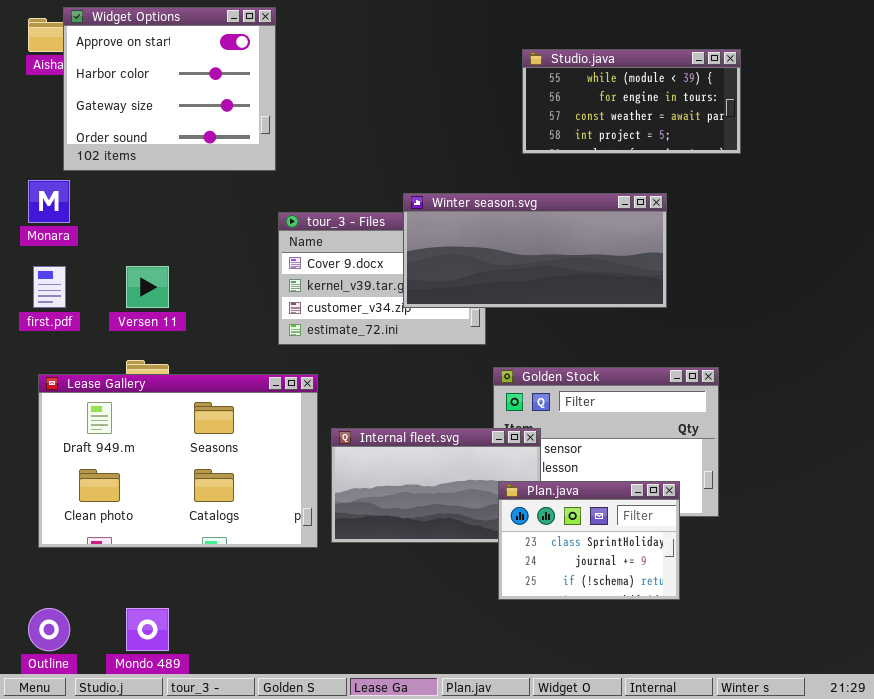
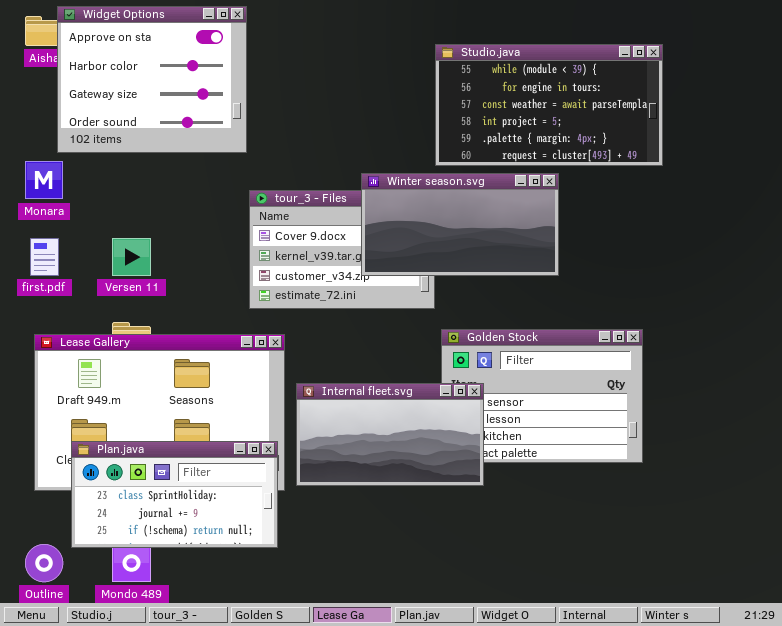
Studio.java: [522,49,741,154] -> [435,44,663,166], resized
Winter season.svg: [403,193,667,308] -> [361,173,559,276], resized
Plan.java: [498,481,680,600] -> [71,441,278,548], moved, resized

